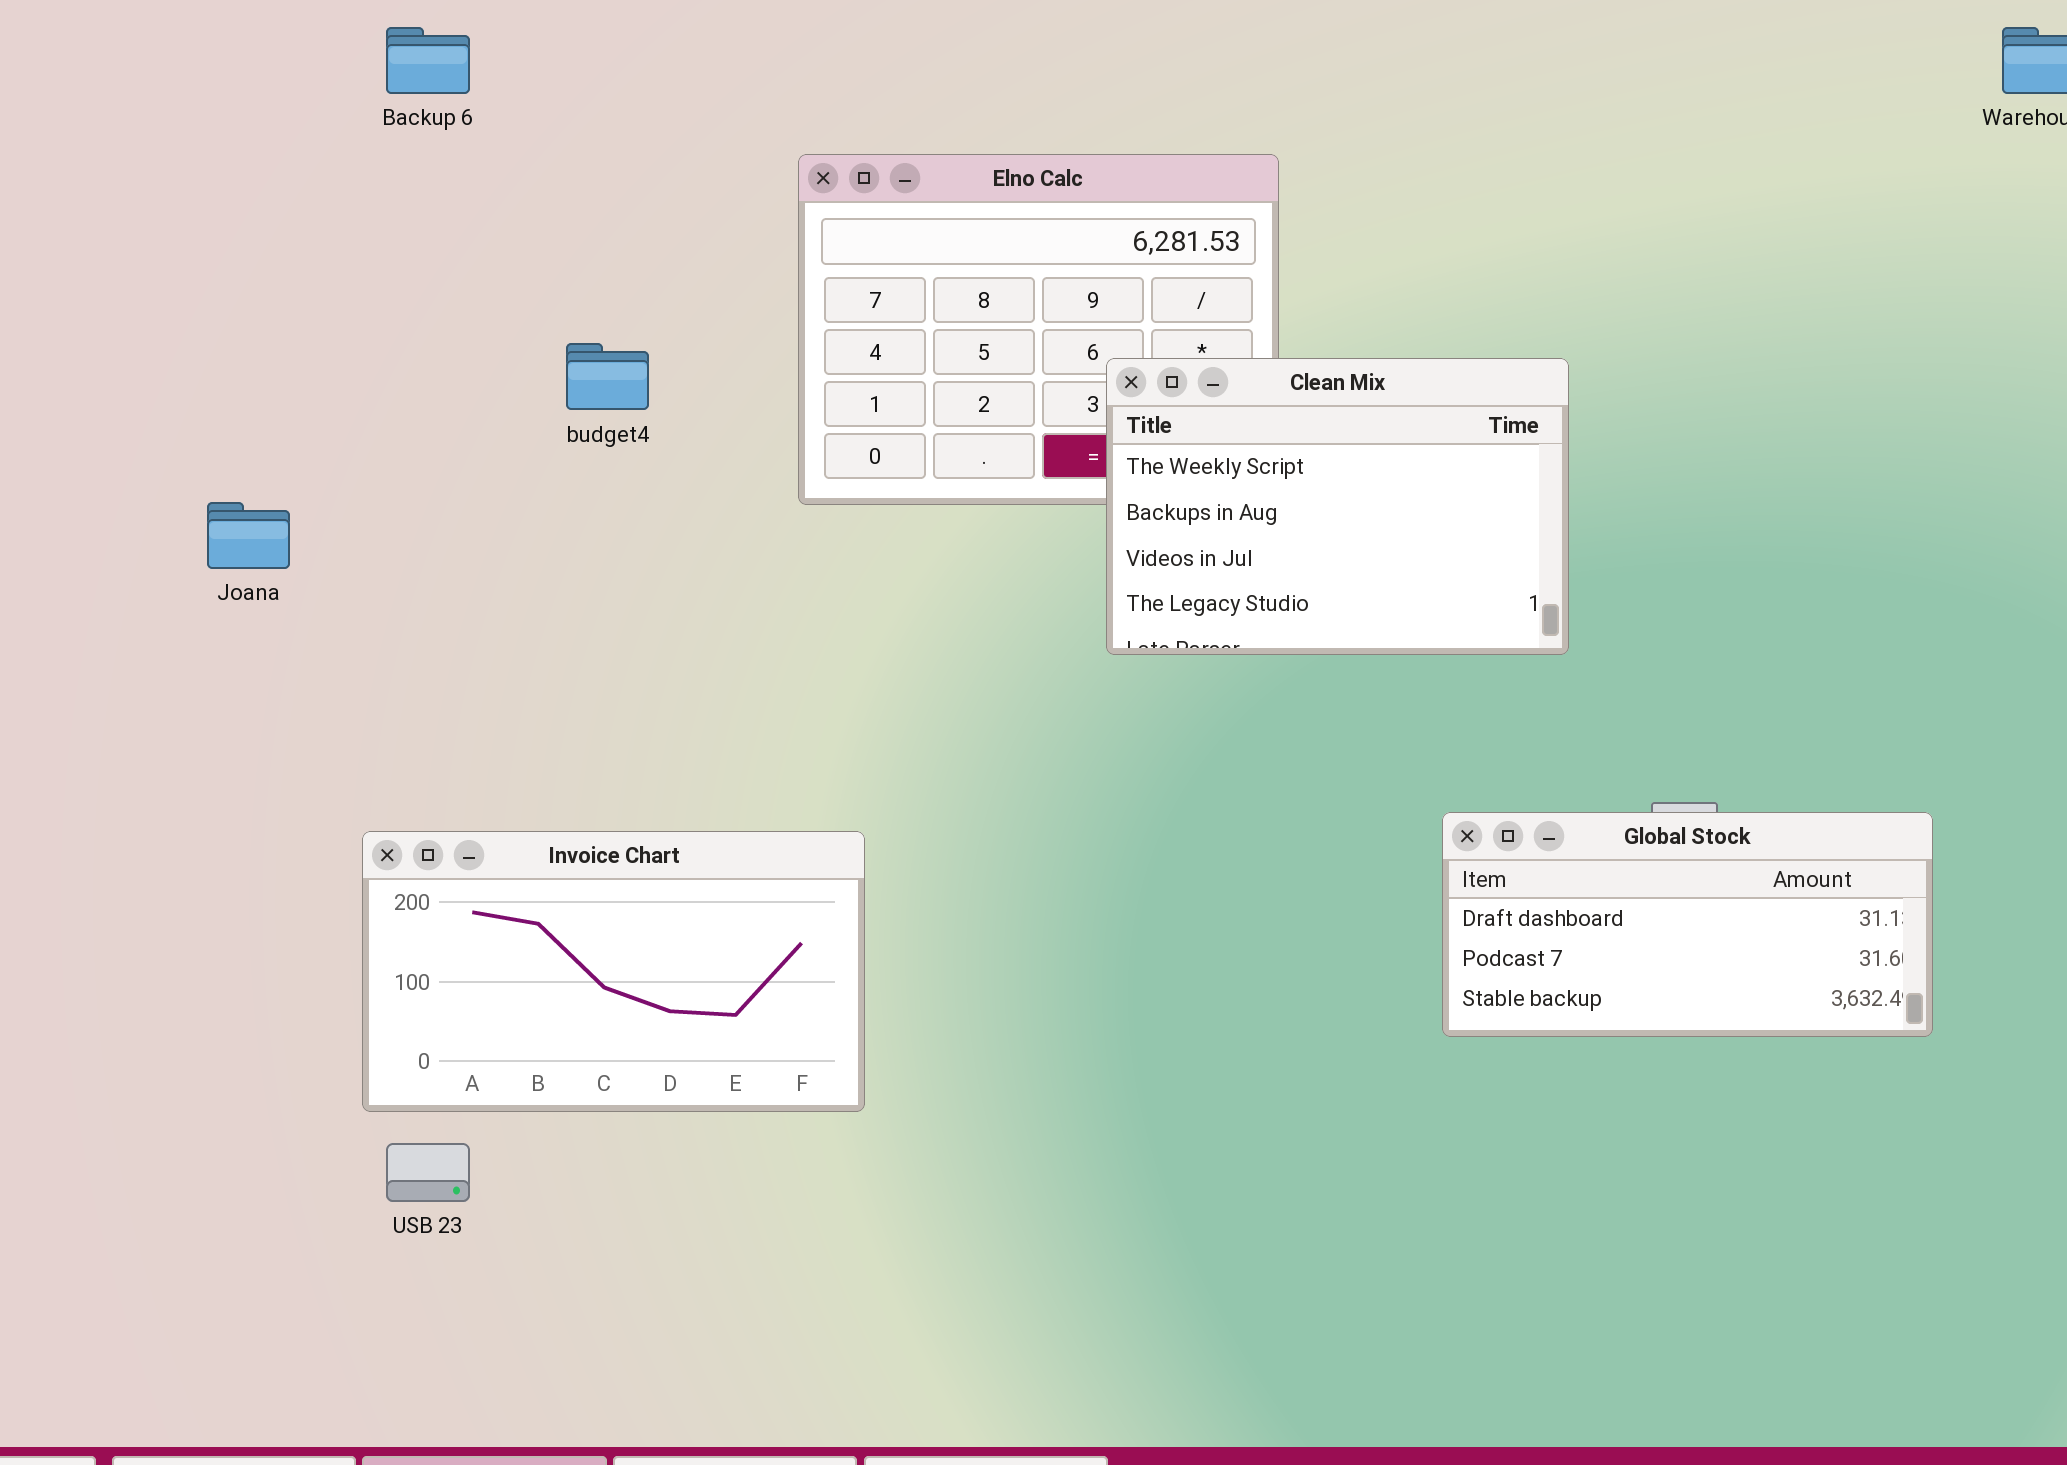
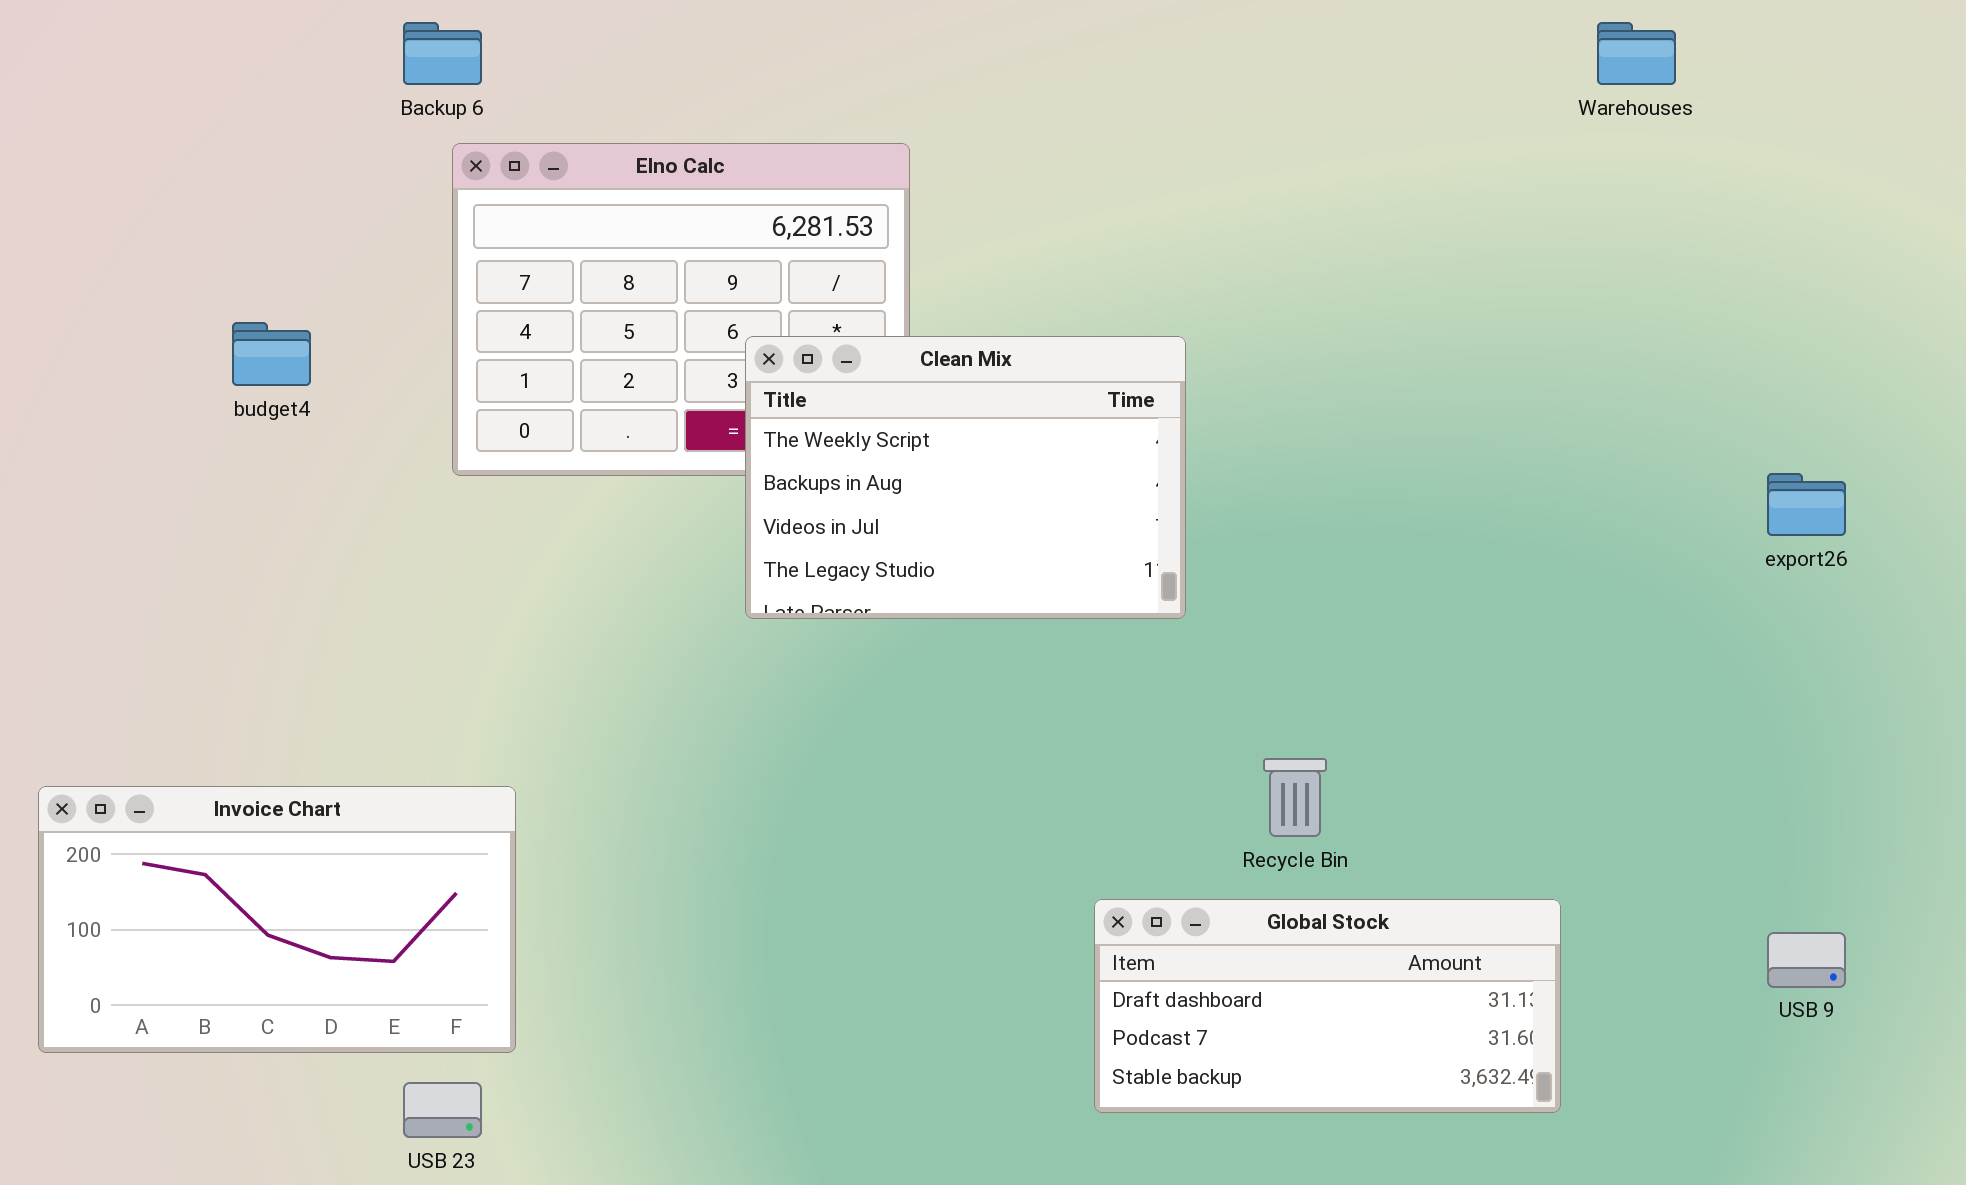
Backup 6: [386,27,470,94] -> [403,22,482,85], moved
Global Stock: [1442,812,1933,1037] -> [1094,899,1561,1113], moved
USB 23: [386,1143,470,1202] -> [403,1082,482,1138], moved

